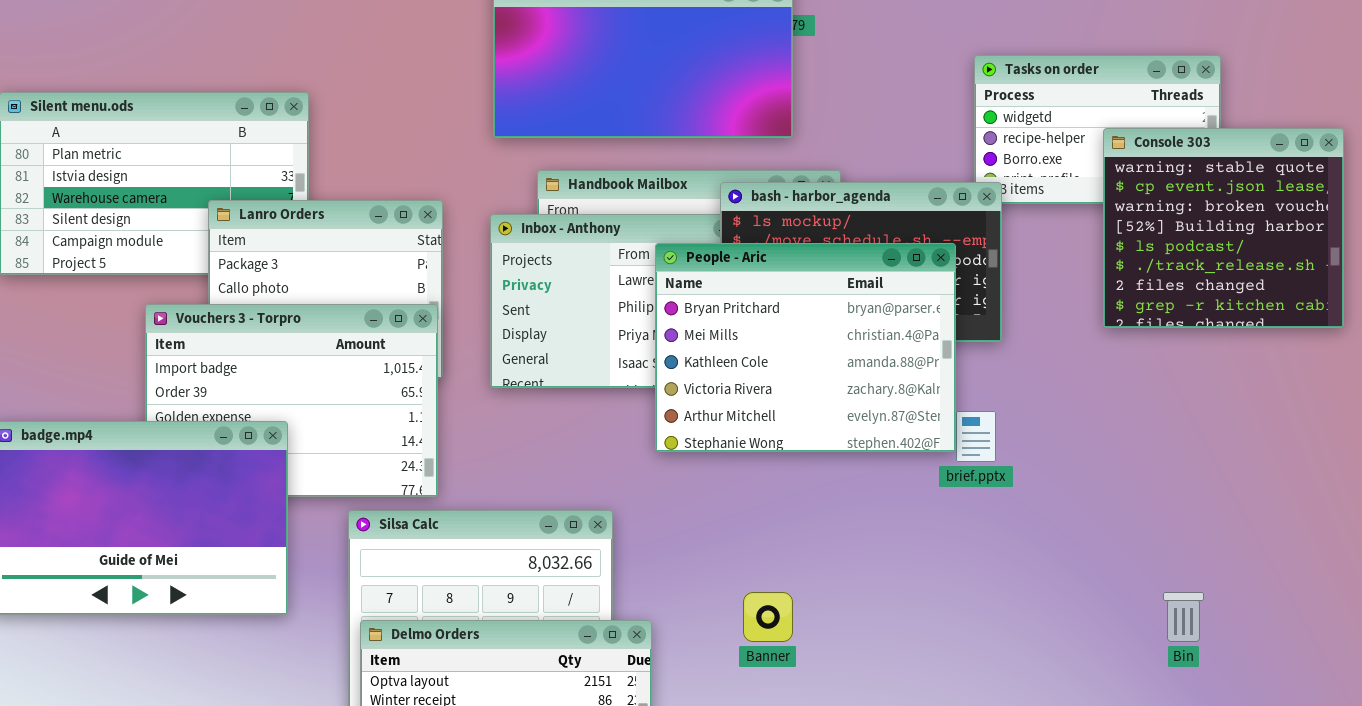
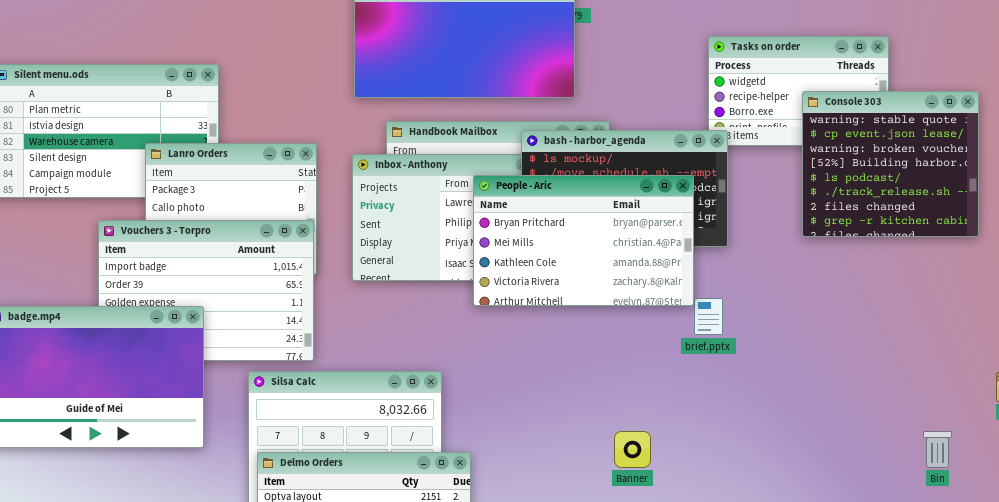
People - Aric: [655,243,956,452] -> [473,175,694,306], resized
Banner: [743,592,793,642] -> [614,431,651,468], moved
Bin: [1163,592,1204,642] -> [923,431,952,468], moved

